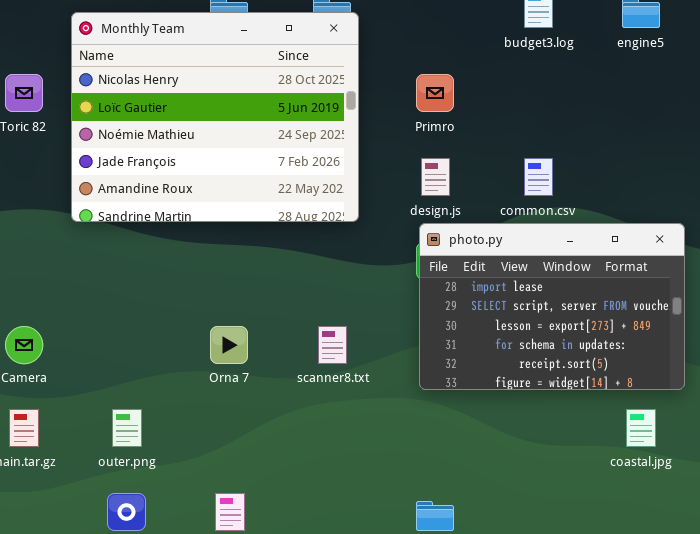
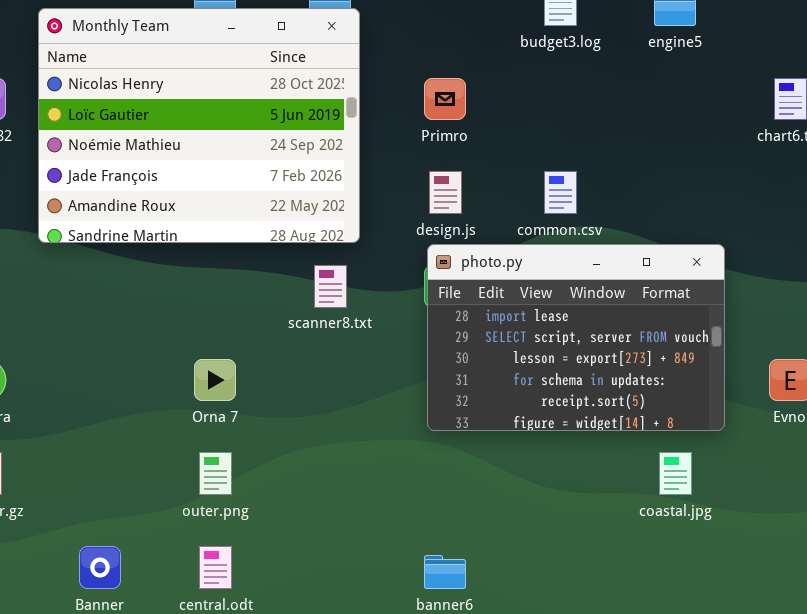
scanner8.txt: [318,326,347,364] -> [314,265,347,308], moved
outer.png: [112,409,142,447] -> [199,452,232,495], moved

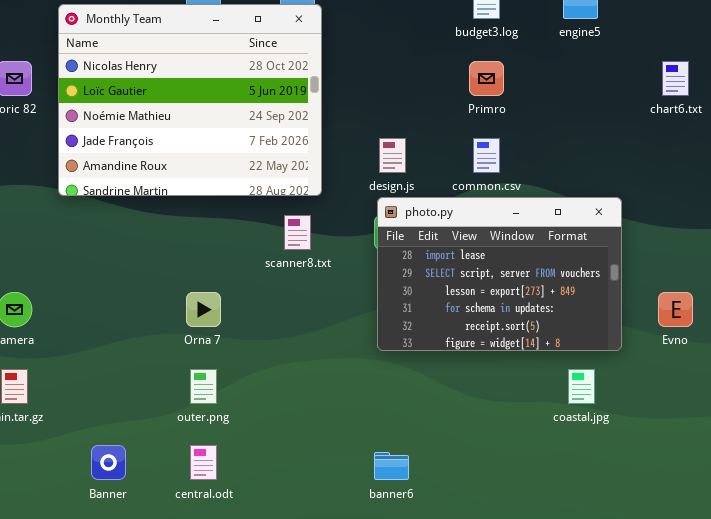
Primro: [424,78,466,120] -> [469,61,504,96], moved

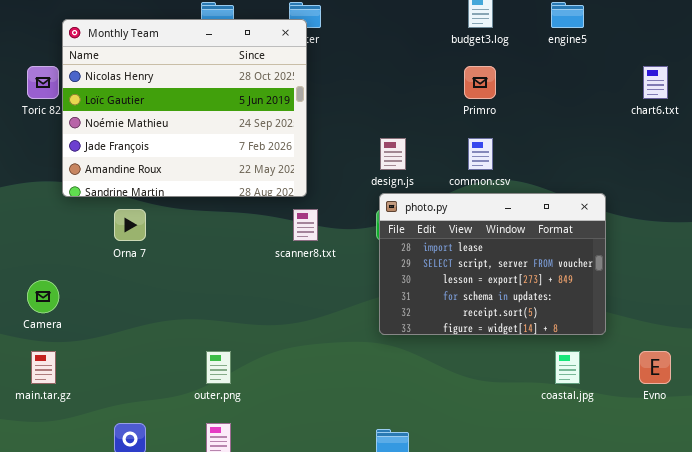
Monthly Team: [58,4,322,196] -> [62,19,307,197], moved
Orna 7: [186,292,221,327] -> [114,209,146,241], moved
Evno: [658,292,693,327] -> [639,351,671,384], moved

